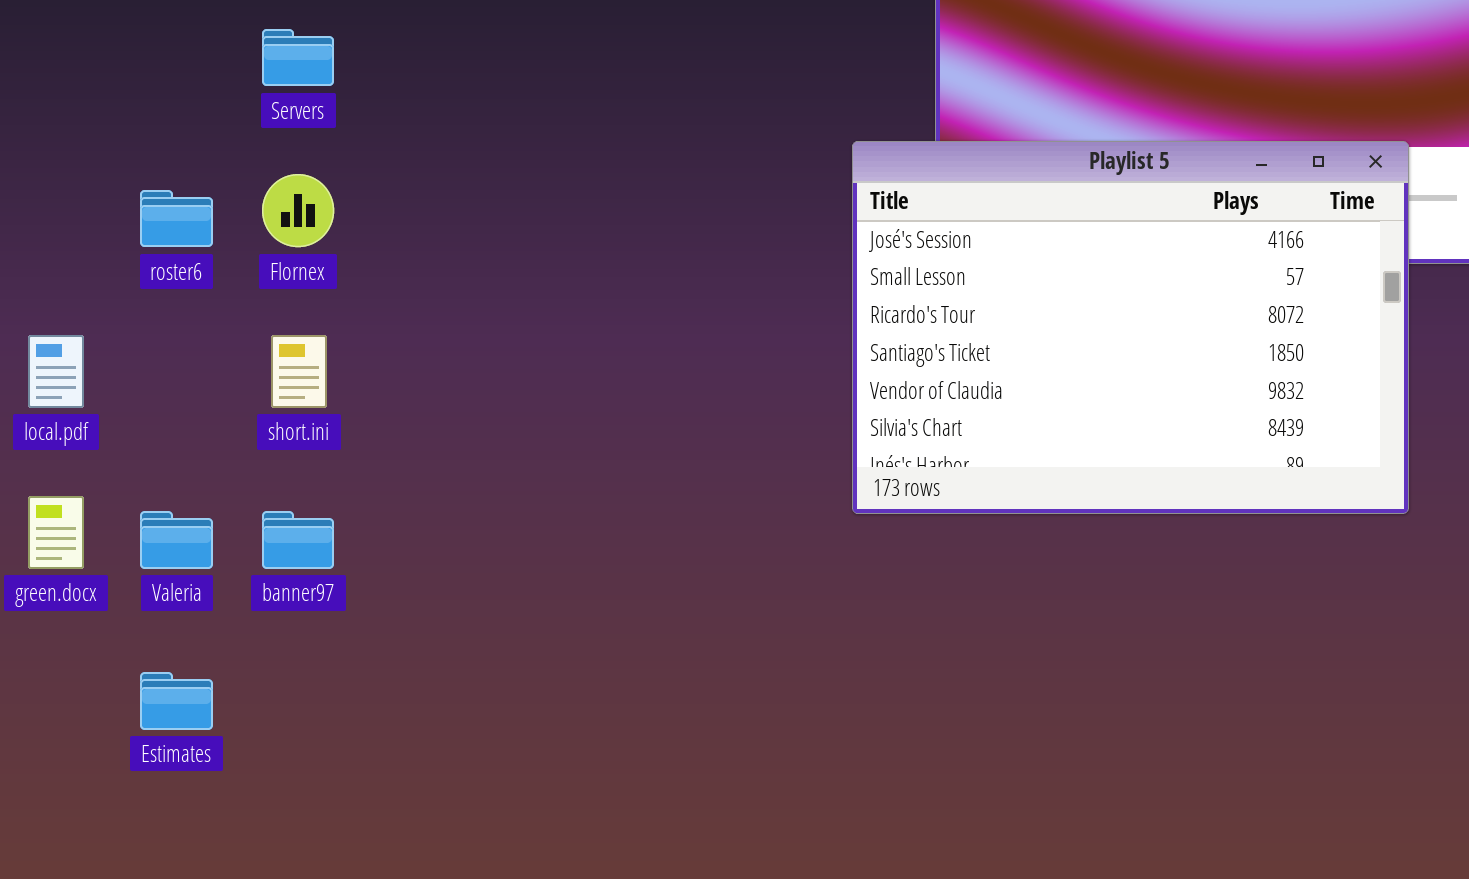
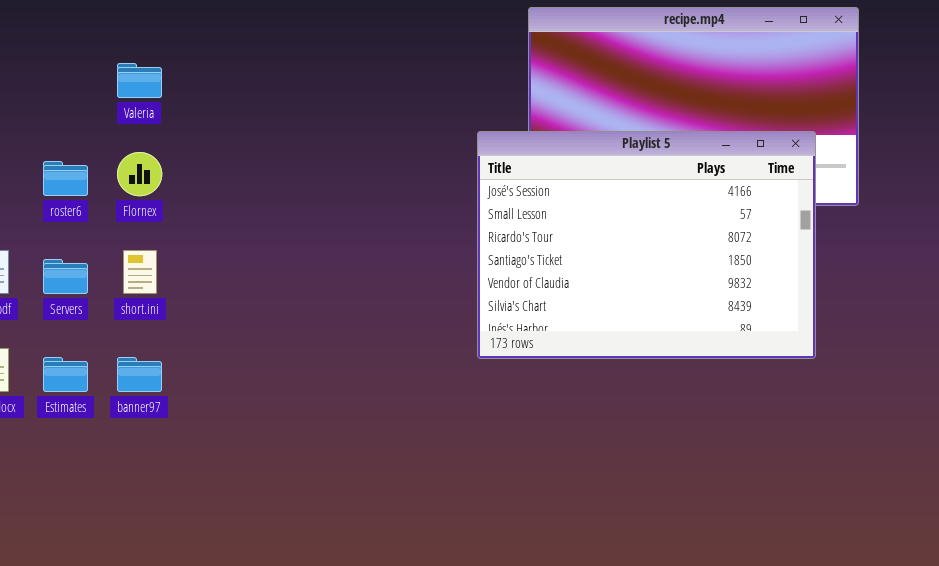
Servers: [262,29,334,86] -> [43,259,88,294], moved
Valeria: [140,511,213,569] -> [117,63,162,98], moved
Estimates: [140,672,213,730] -> [43,357,88,392], moved

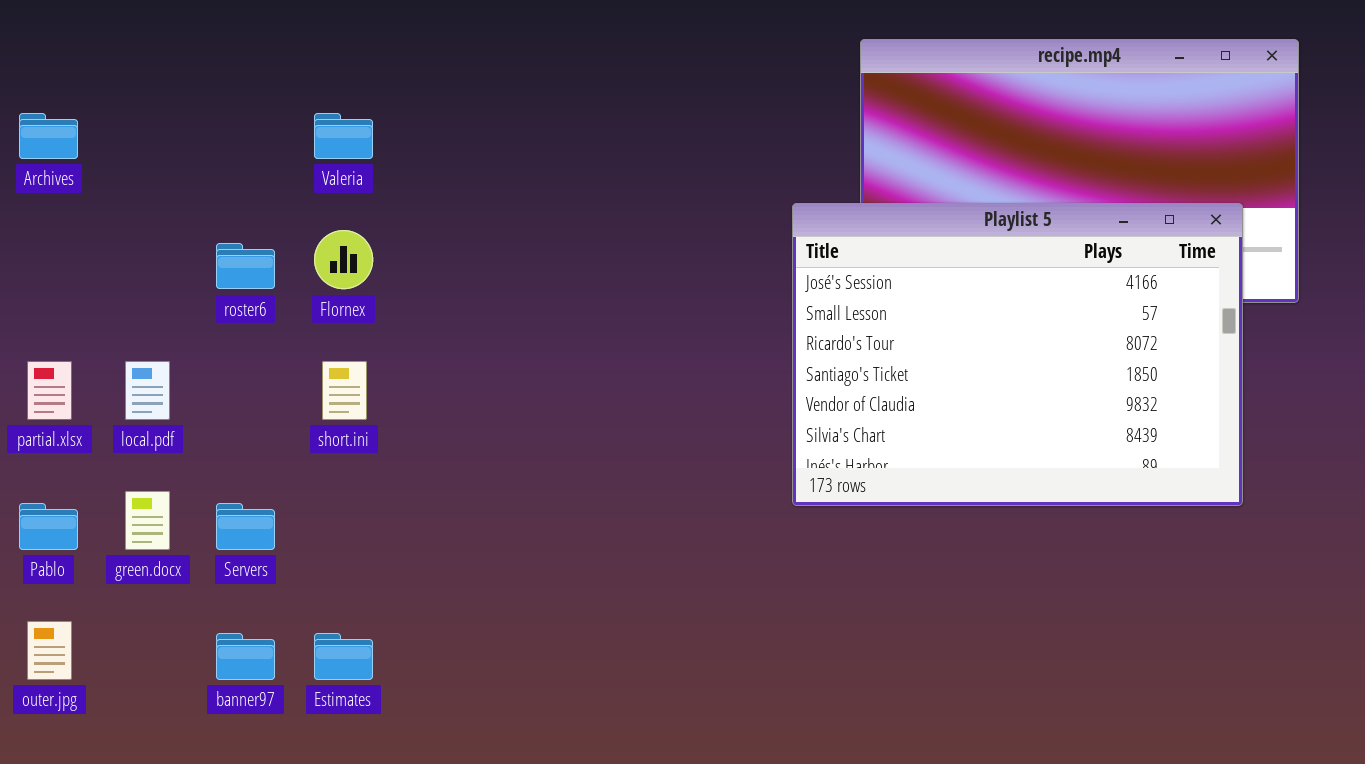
Servers: [43,259,88,294] -> [216,503,275,550], moved
Estimates: [43,357,88,392] -> [314,633,373,680], moved
banner97: [117,357,162,392] -> [216,633,275,680], moved

